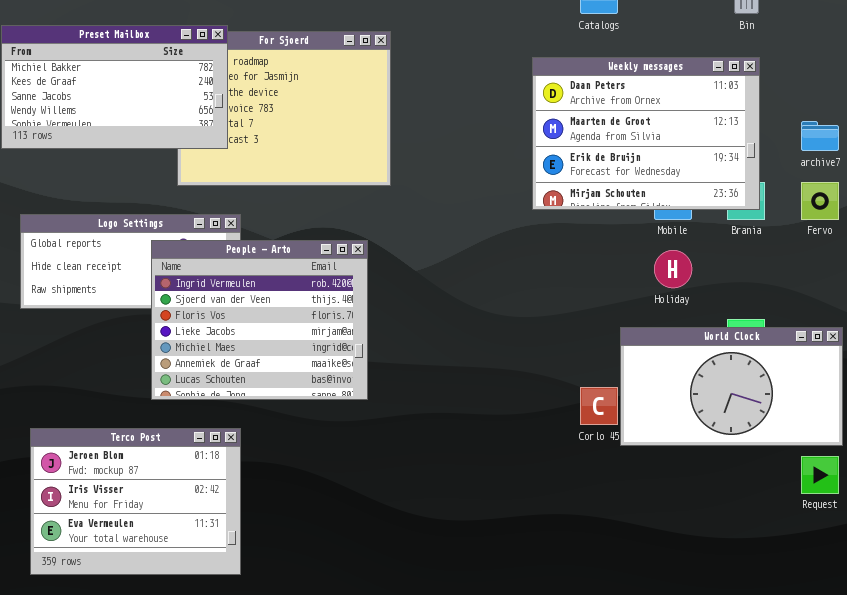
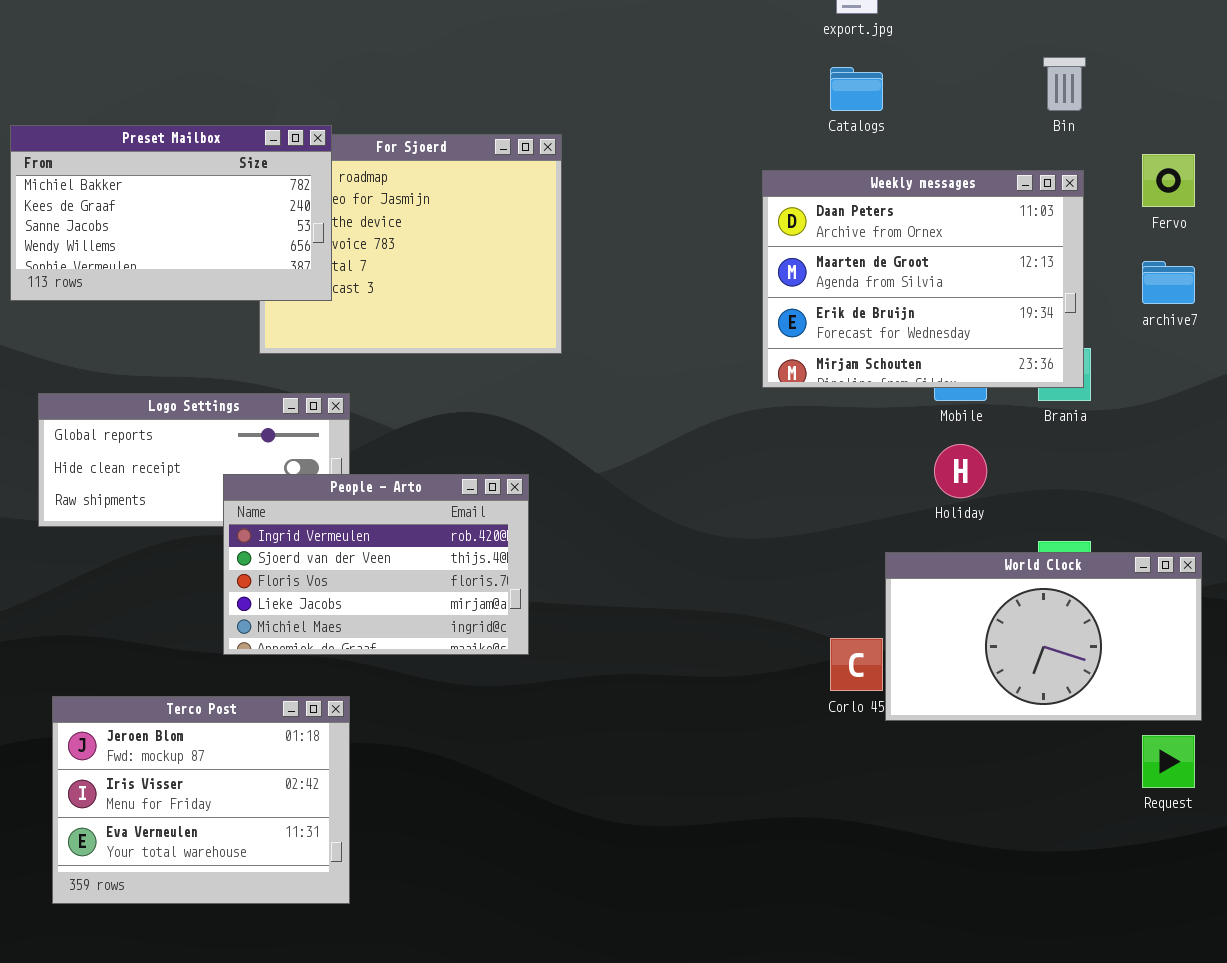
Fervo: [801,182,839,220] -> [1142,154,1195,207], moved
People - Arto: [151,240,368,400] -> [223,474,529,655], resized

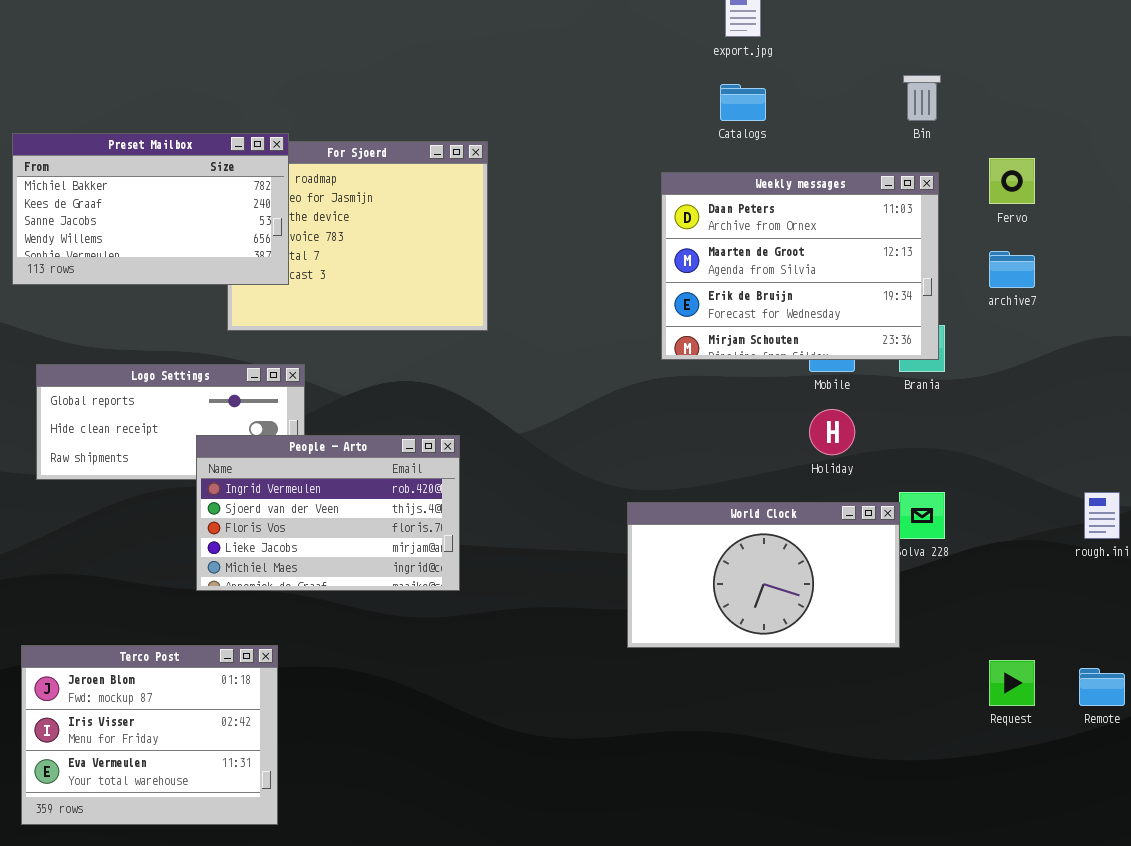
World Clock: [885,552,1202,721] -> [627,502,900,648], moved
Terco Post: [52,696,350,904] -> [21,645,278,825], moved

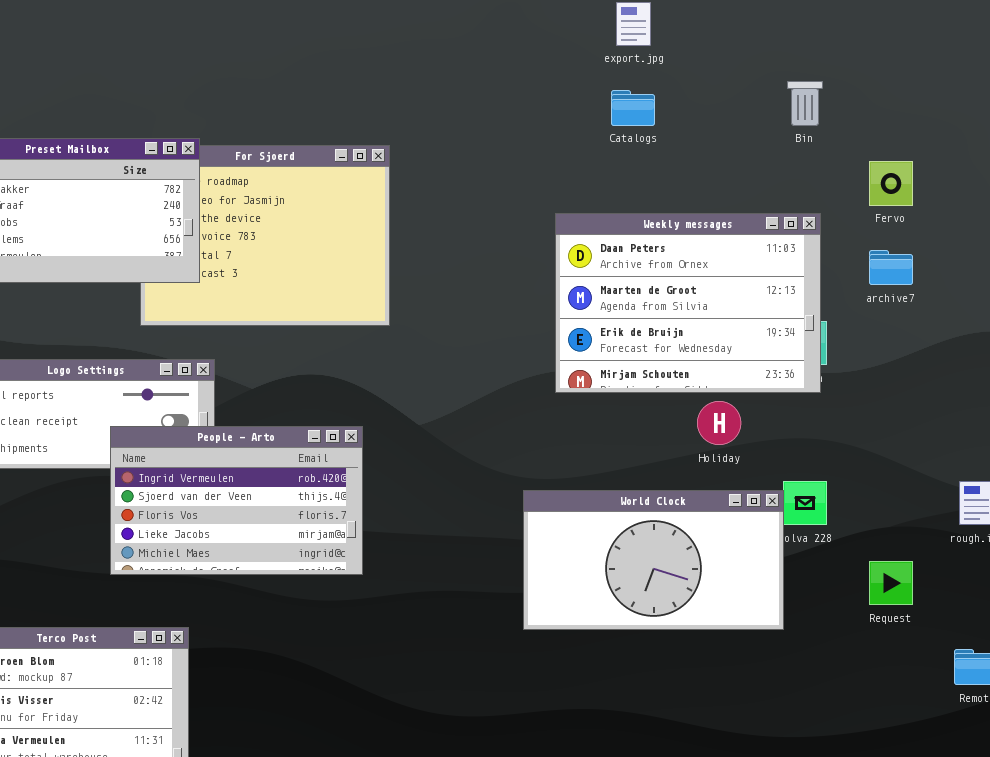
Weekly messages: [661,172,939,360] -> [555,213,821,393], moved
Request: [989,660,1035,706] -> [869,561,913,605], moved

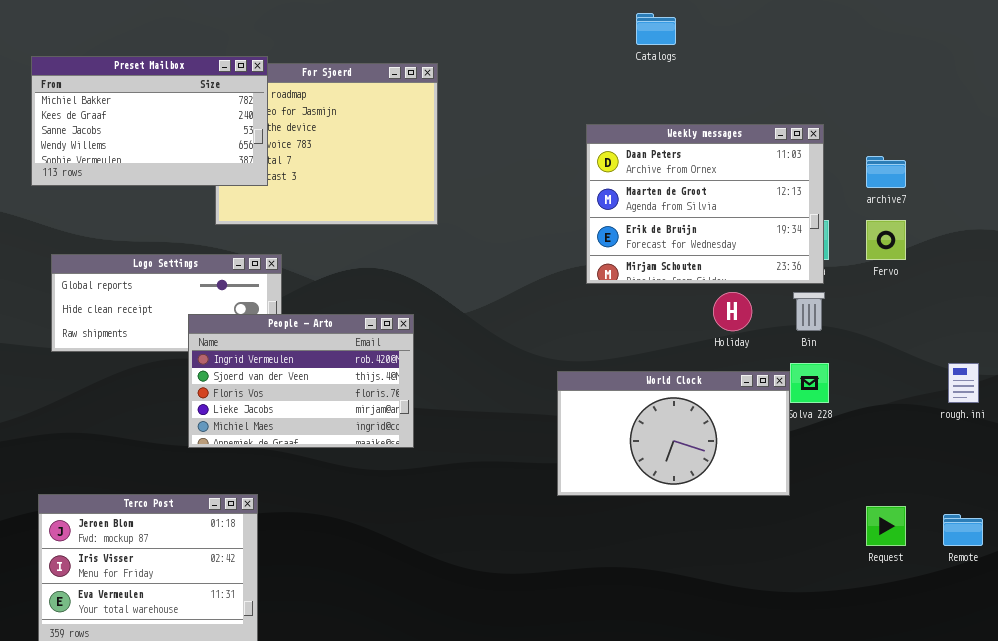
Bin: [787,81,823,126] -> [793,292,825,331], moved
Fervo: [869,161,913,206] -> [866,220,906,260], moved
Request: [869,561,913,605] -> [866,506,906,546], moved

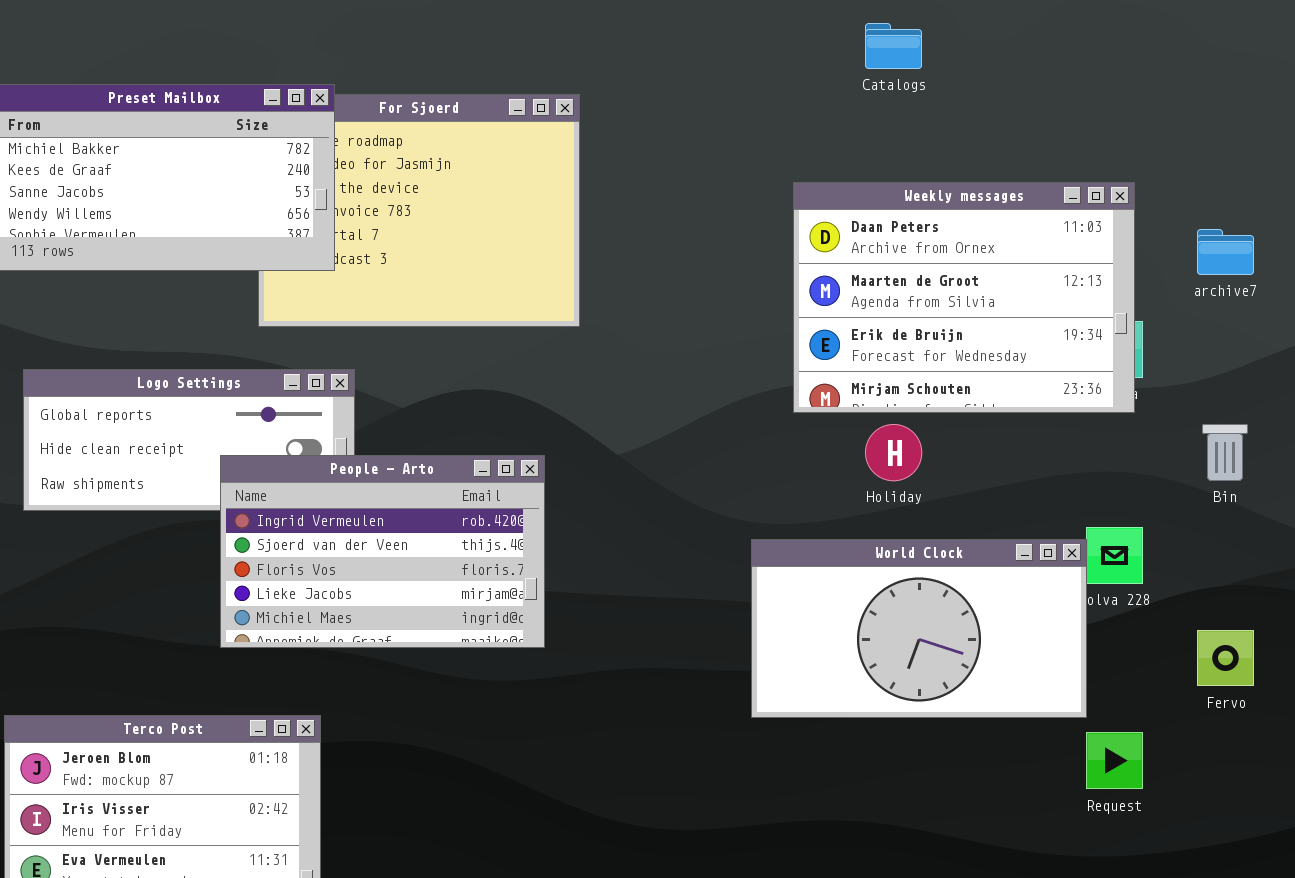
Fervo: [866,220,906,260] -> [1197,630,1254,686], moved
Holiday: [713,292,752,331] -> [865,424,922,481], moved
Bin: [793,292,825,331] -> [1202,424,1248,481], moved
Request: [866,506,906,546] -> [1086,732,1143,789], moved

